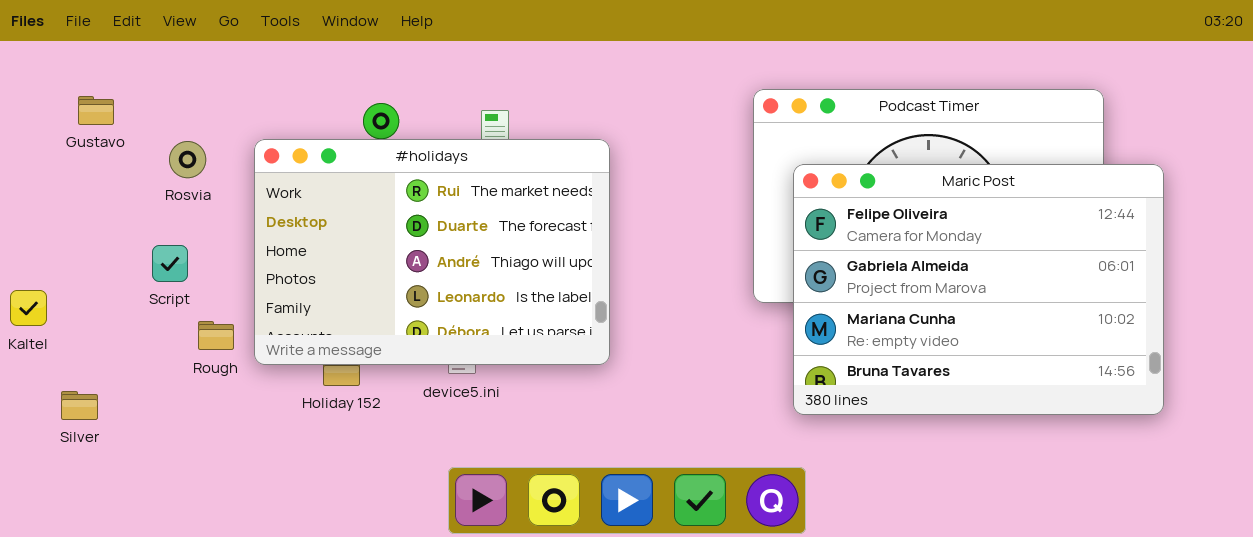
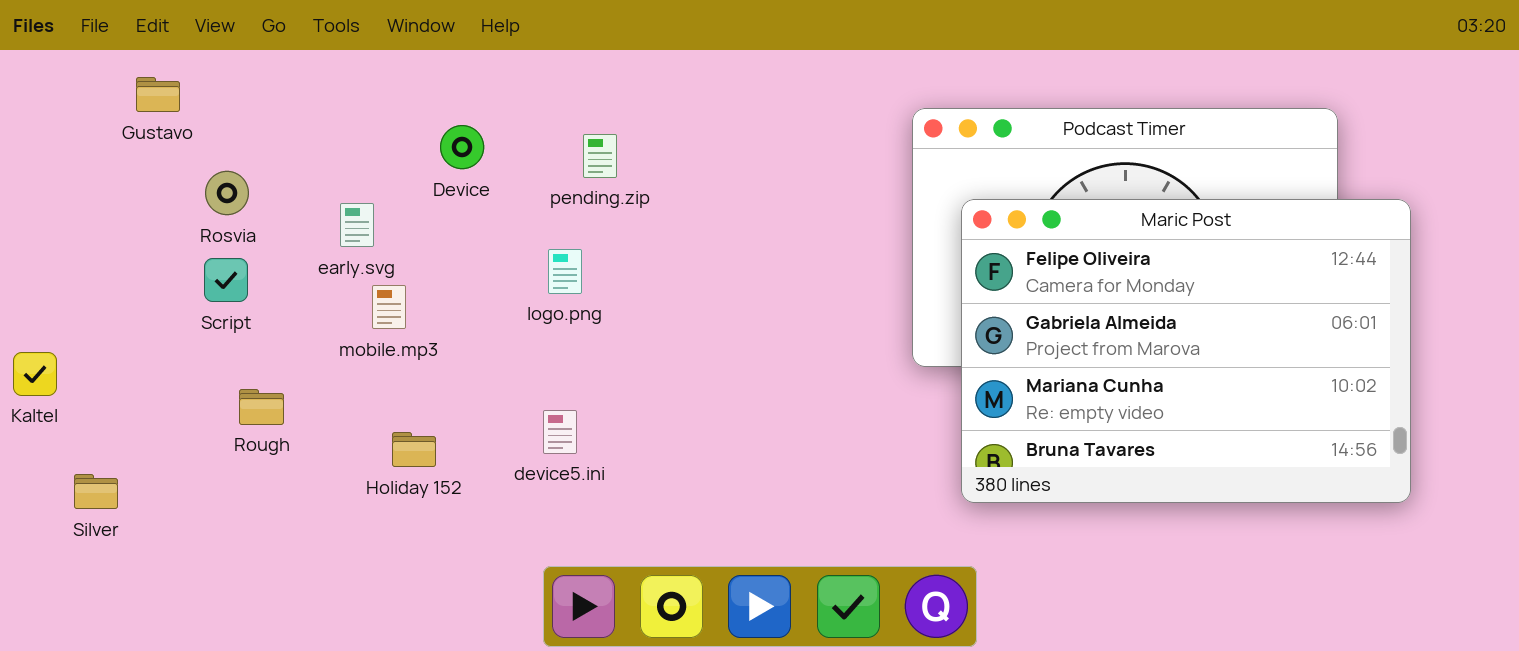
Gustavo: [78,96,114,125] -> [136,77,180,112], moved
#holidays: [254,139,610,365] -> none, closed
Script: [152,245,188,282] -> [204,258,248,302], moved

